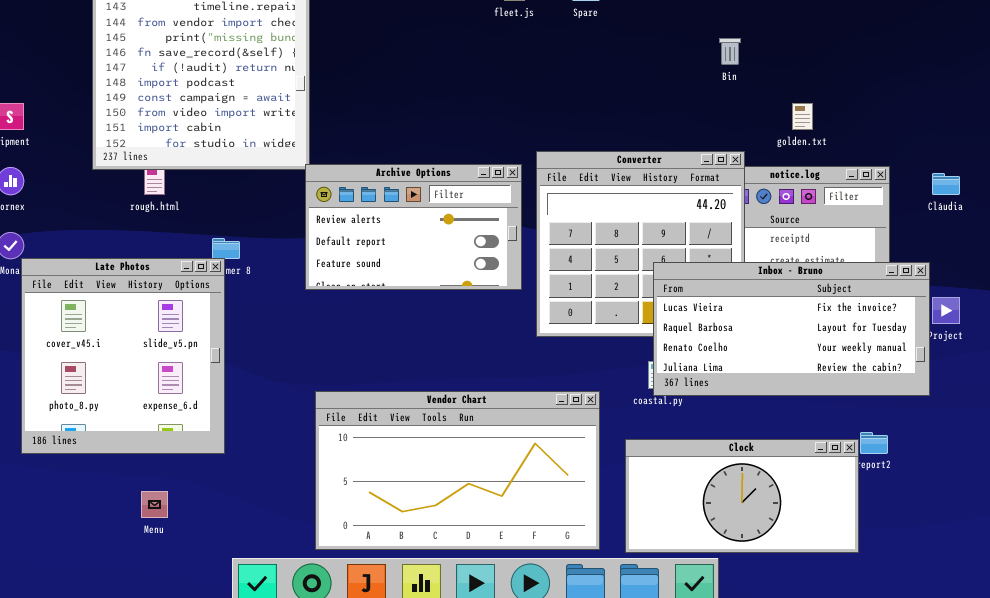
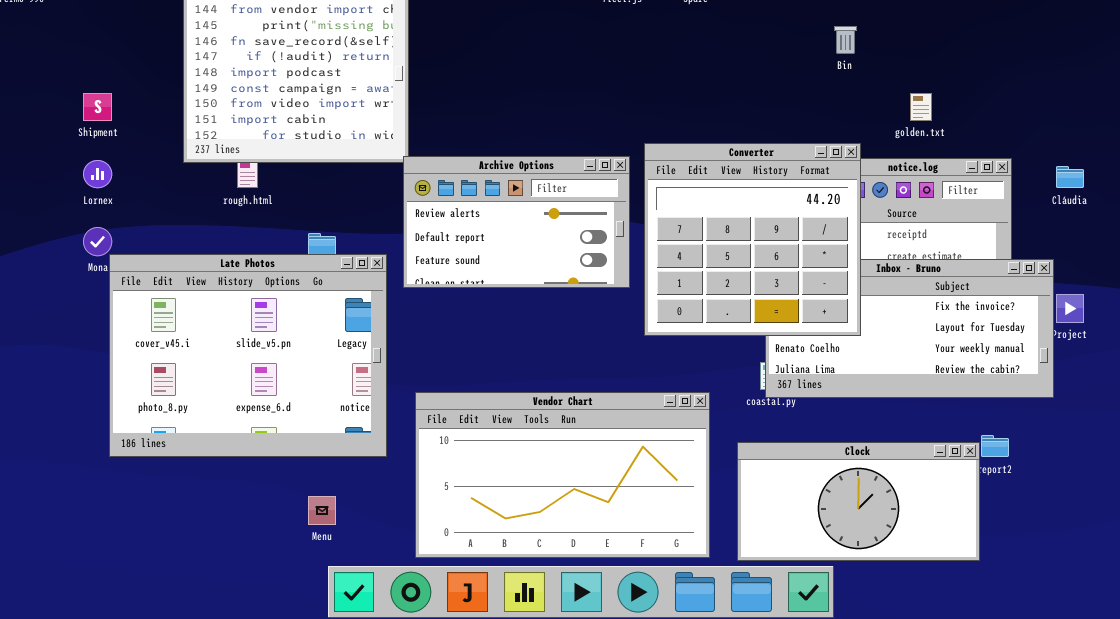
Converter: [536,151,745,337] -> [644,143,861,336], raised
Late Photos: [21,258,225,454] -> [109,254,387,457], resized
Menu: [141,491,168,518] -> [308,496,336,525], moved

